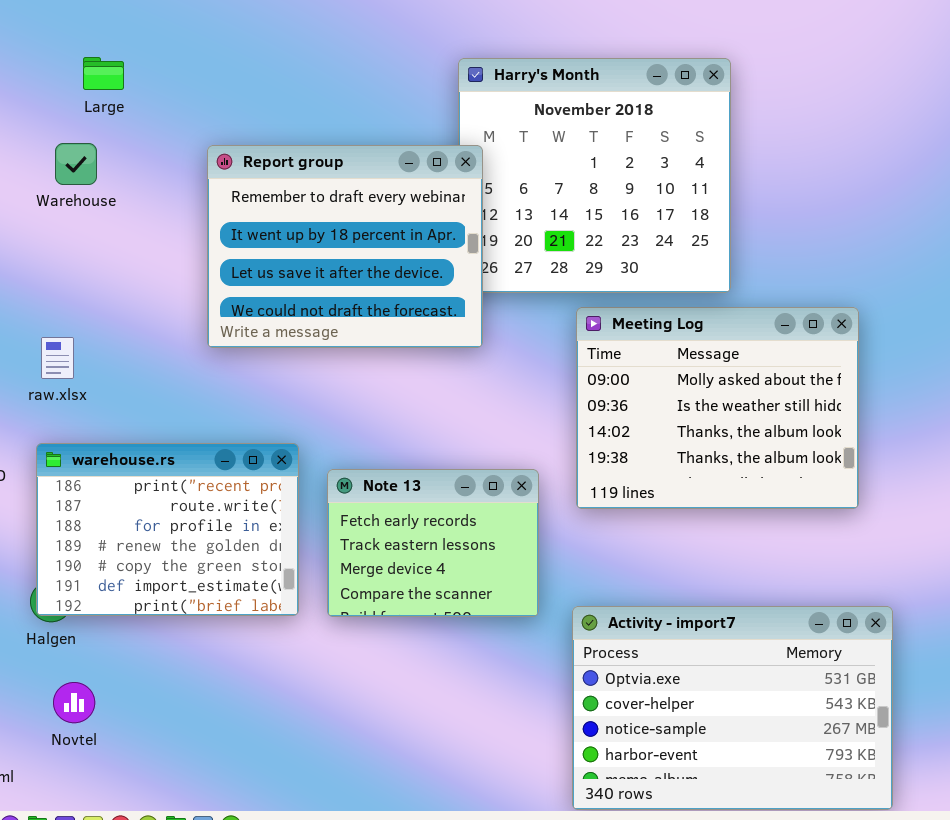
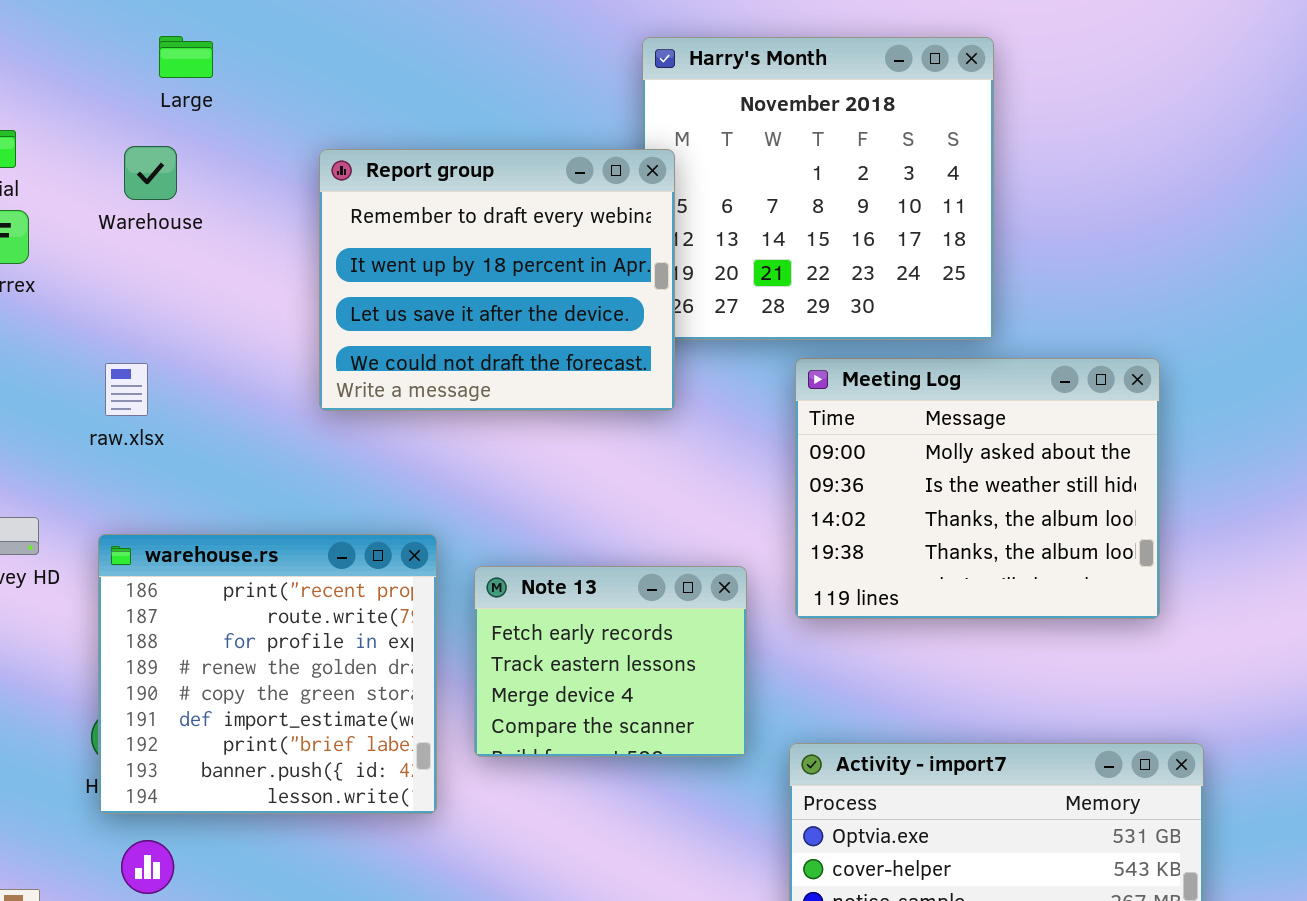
raw.xlsx: [41,337,74,379] -> [105,363,148,416], moved
warehouse.rs: [36,443,299,616] -> [98,534,437,814], resized

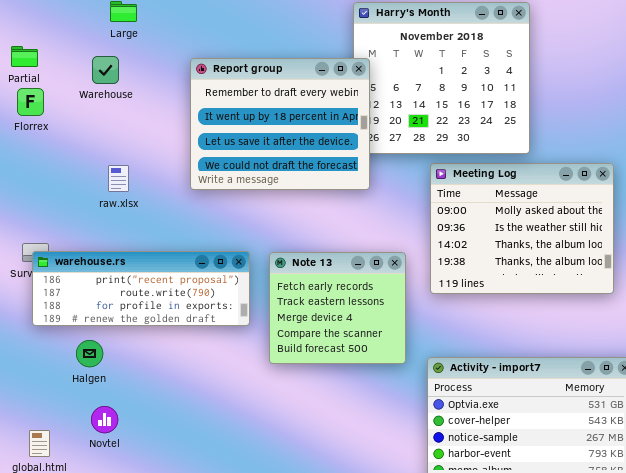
raw.xlsx: [105,363,148,416] -> [108,165,129,192], moved
warehouse.rs: [98,534,437,814] -> [32,251,250,326], resized
Note 13: [474,566,747,757] -> [269,252,406,364], resized

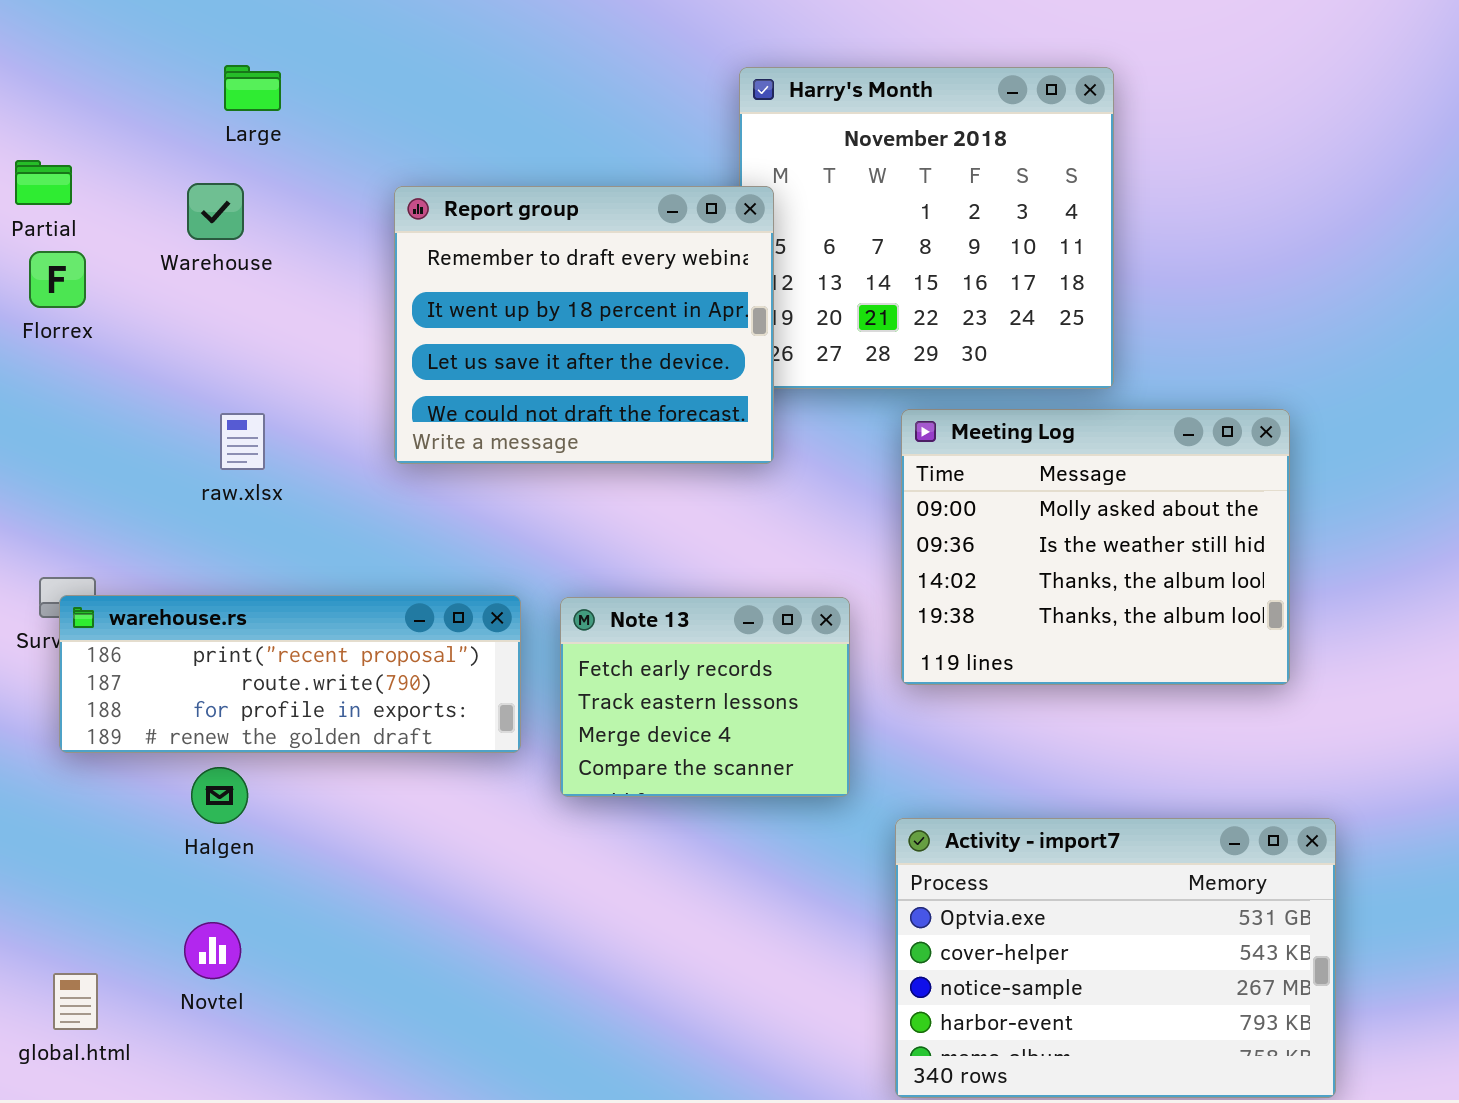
Note 13: [269,252,406,364] -> [560,597,850,797], resized
Halgen: [76,340,103,367] -> [191,767,248,824], moved

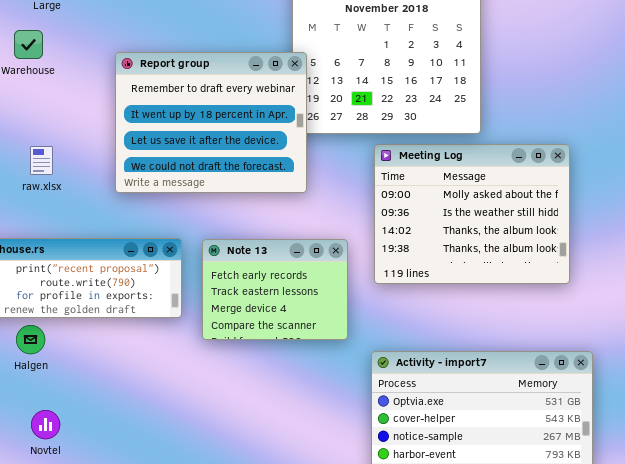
Report group: [394,186,774,464] -> [115,52,307,193], moved
Novtel: [184,922,241,979] -> [31,410,60,439], moved

